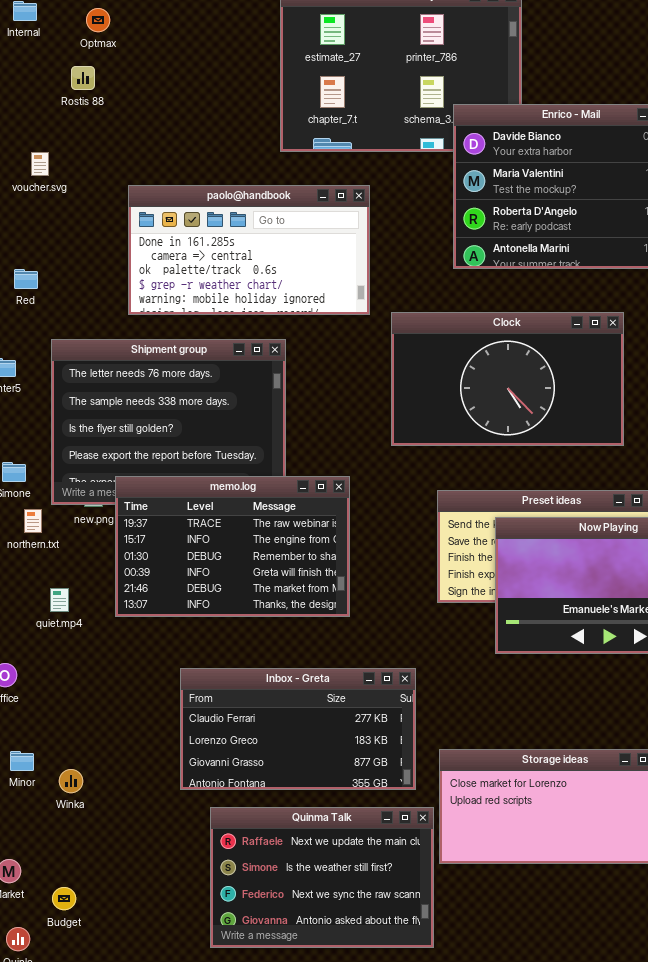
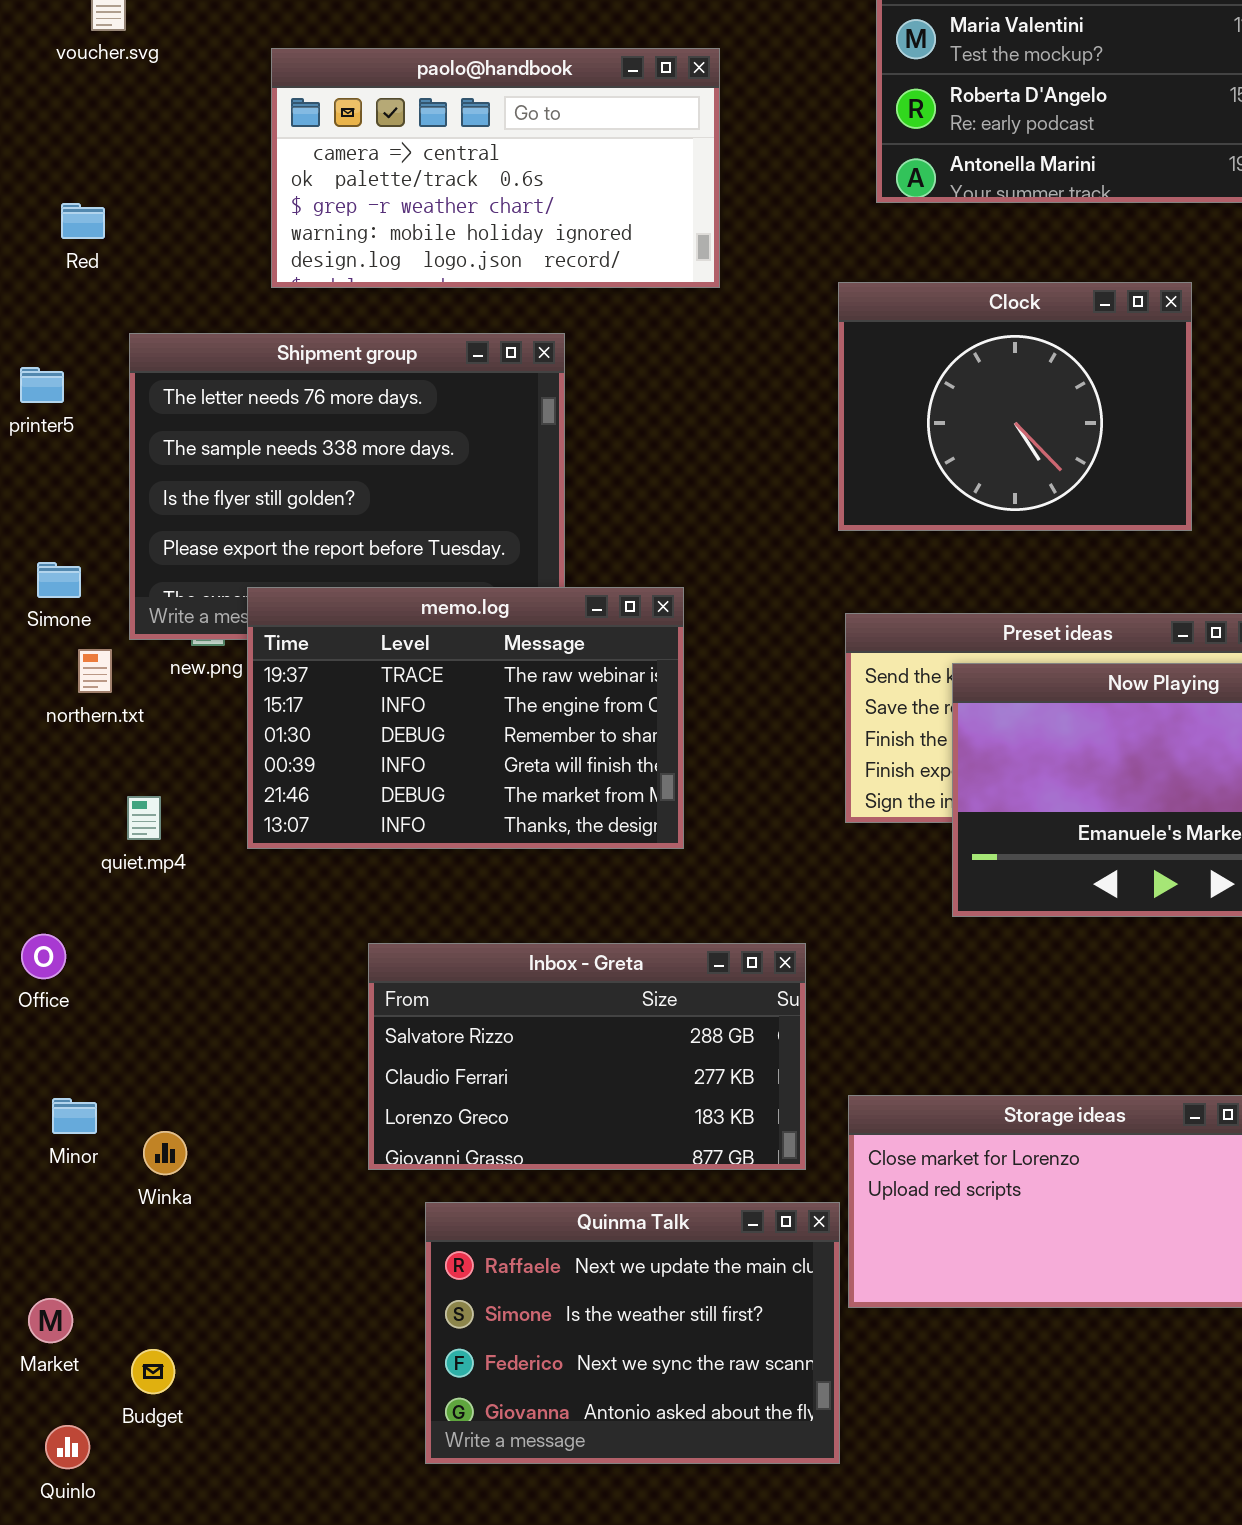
paolo@handbook: [128,185,370,315] -> [271,48,720,288], scrolled down 1 row
Clock: [391,312,624,446] -> [838,282,1192,531], resized
Inbox - Greta: [180,668,416,790] -> [368,943,806,1170], scrolled up 1 row

